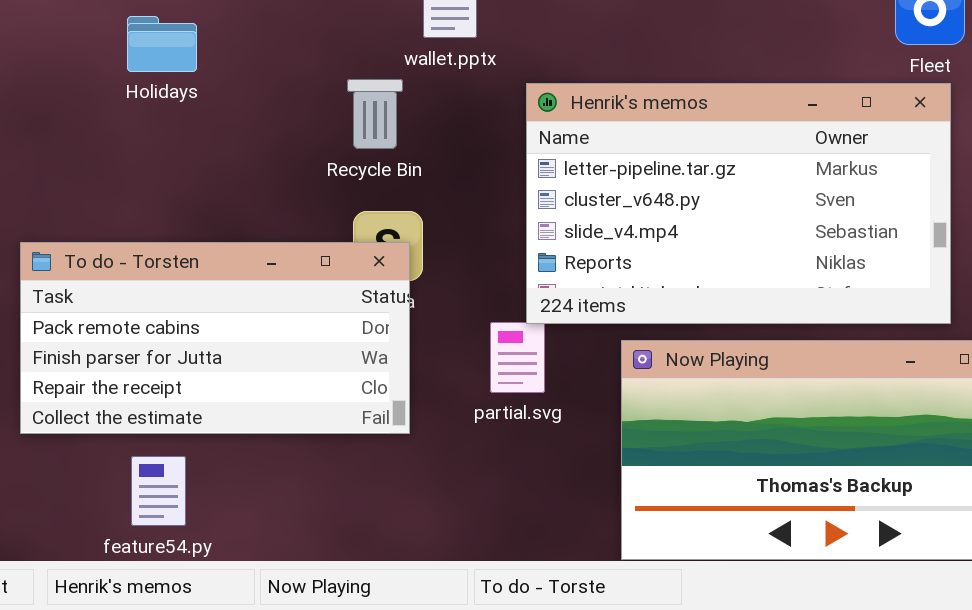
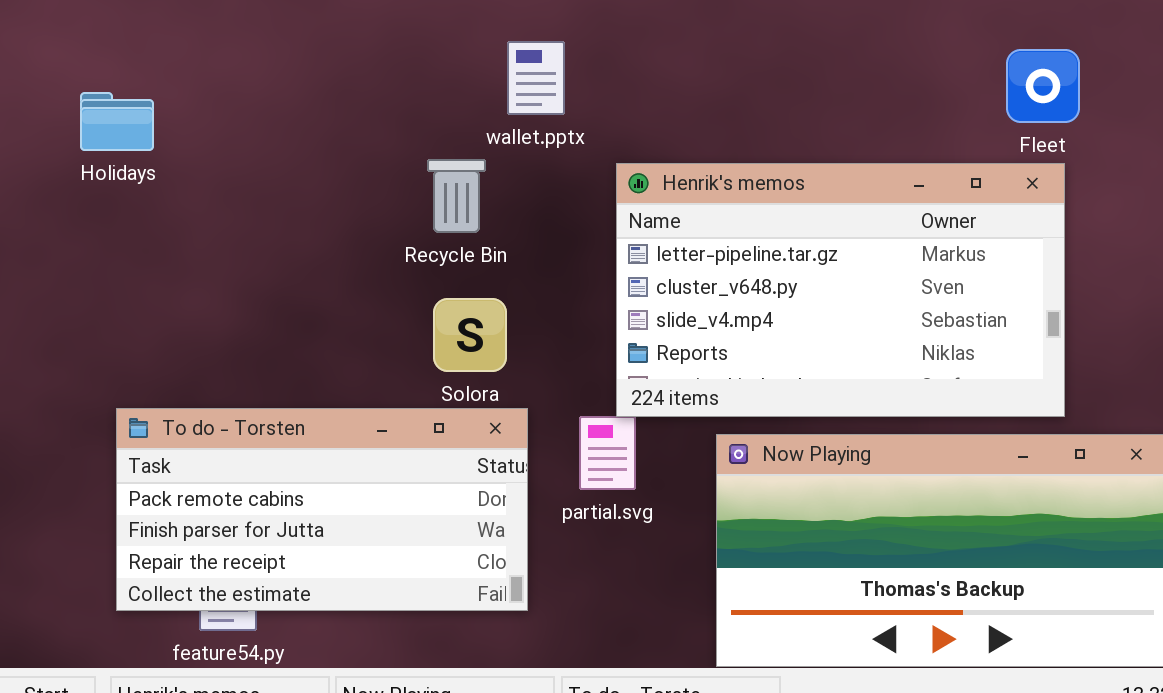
Holidays: [127,16,197,72] -> [80,92,154,151], moved
To do - Torsten: [20,242,410,434] -> [116,408,528,611], moved

